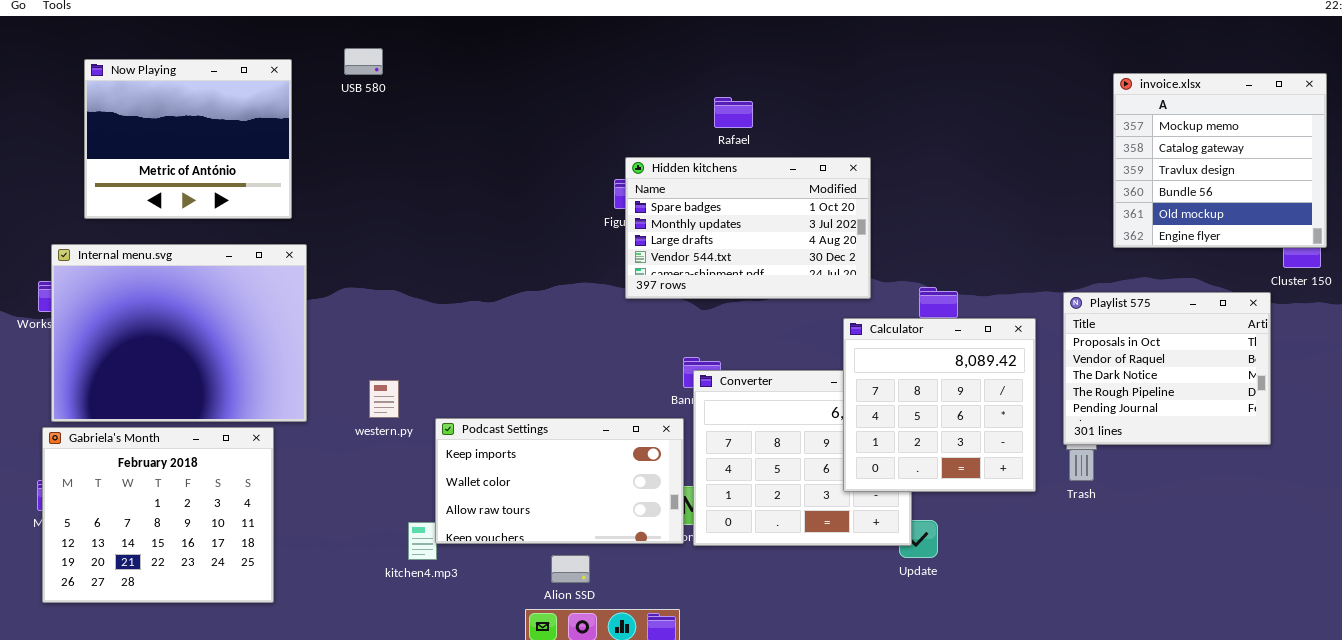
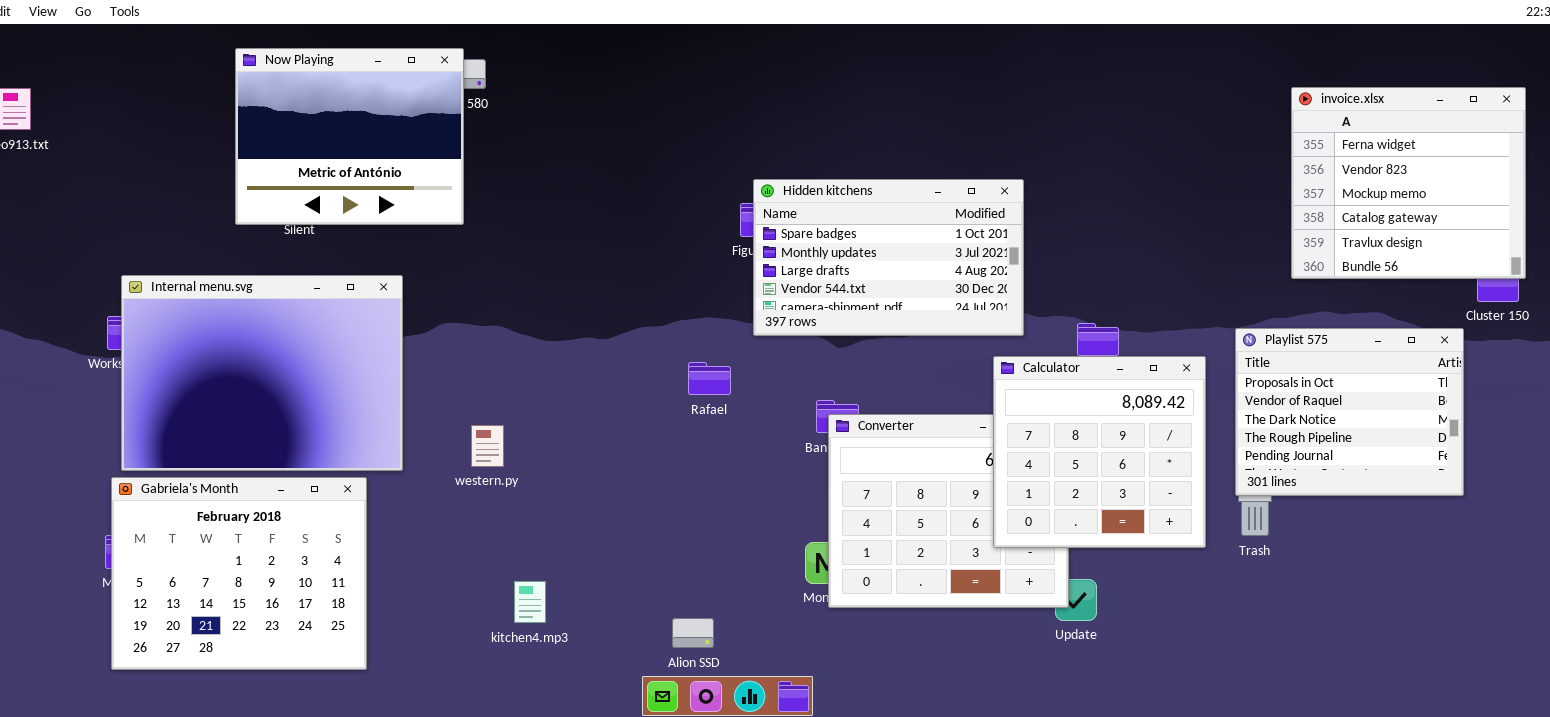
Now Playing: [84,59,292,219] -> [235,48,464,225], moved
invoice.xlsx: [1113,73,1327,248] -> [1291,87,1526,279], scrolled up 2 rows
Rafael: [714,97,753,128] -> [688,362,731,395], moved
Podcast Settings: [435,418,684,544] -> none, closed

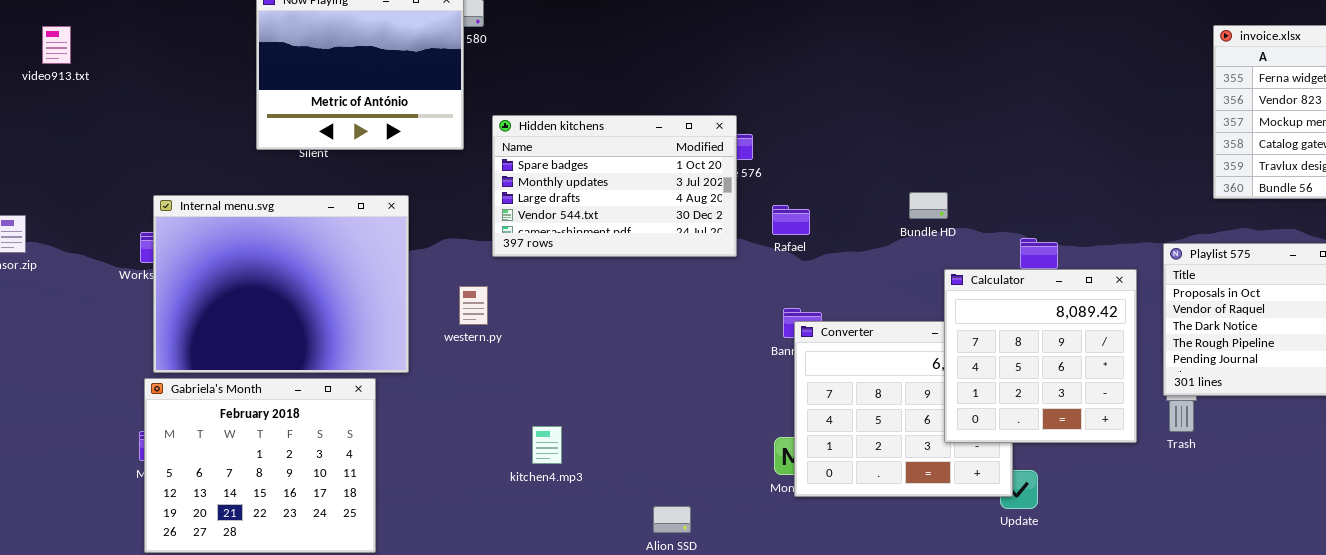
Hidden kitchens: [753,179,1024,336] -> [492,115,737,257], moved
Rafael: [688,362,731,395] -> [772,205,810,235], moved
western.py: [471,425,504,467] -> [459,286,488,325], moved
kitchen4.mp3: [514,581,546,623] -> [532,426,562,464], moved

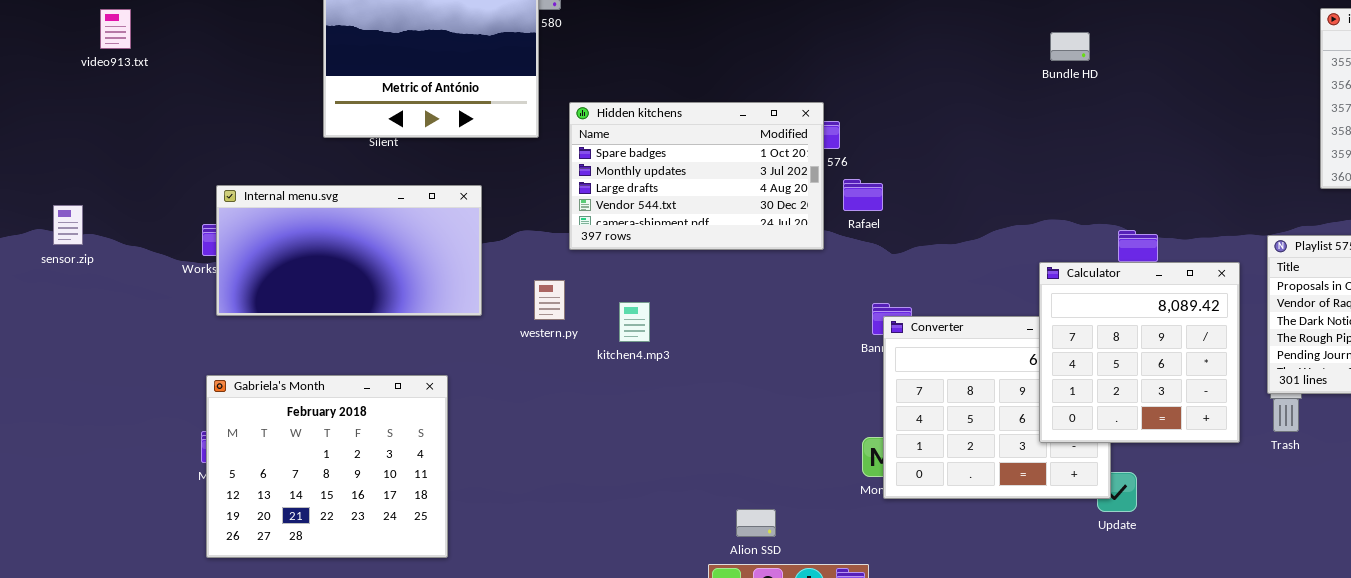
Bundle HD: [909,192,948,219] -> [1050,32,1090,61], moved
Internal menu.svg: [153,195,409,373] -> [216,185,482,316], resized
Rafael: [772,205,810,235] -> [843,179,883,211], moved
kitchen4.mp3: [532,426,562,464] -> [619,302,650,342], moved

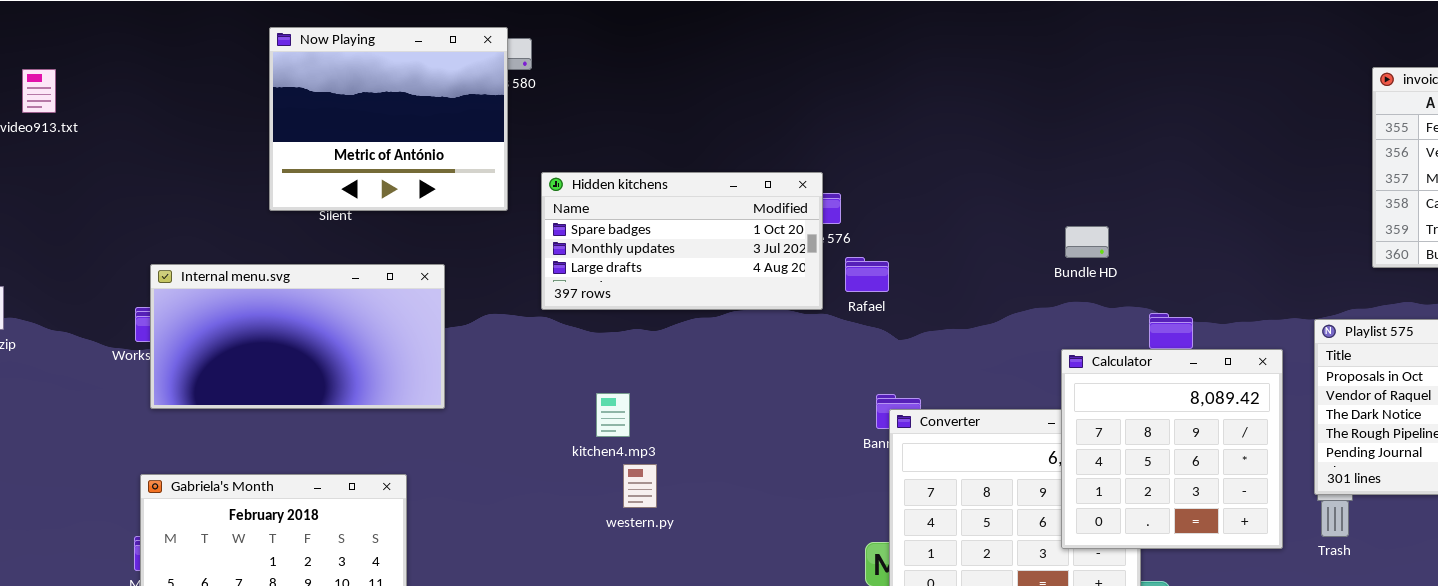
Bundle HD: [1050,32,1090,61] -> [1065,226,1109,258], moved
Hidden kitchens: [569,102,824,250] -> [541,172,823,310], resized
western.py: [534,280,565,320] -> [623,464,657,508], moved

